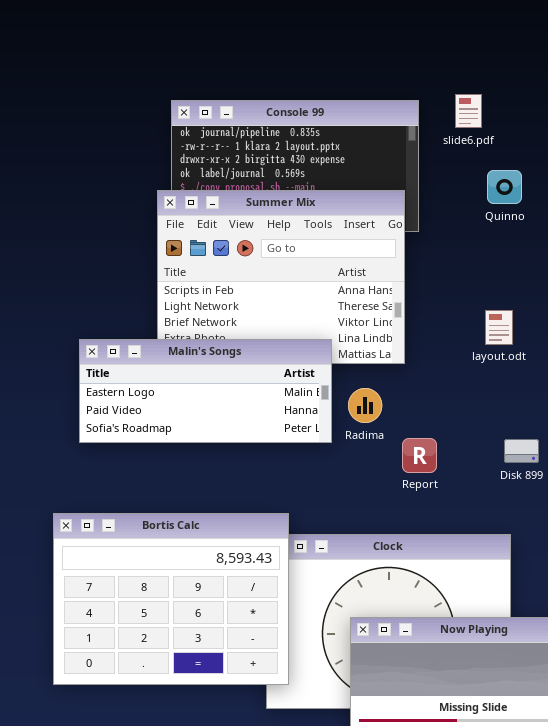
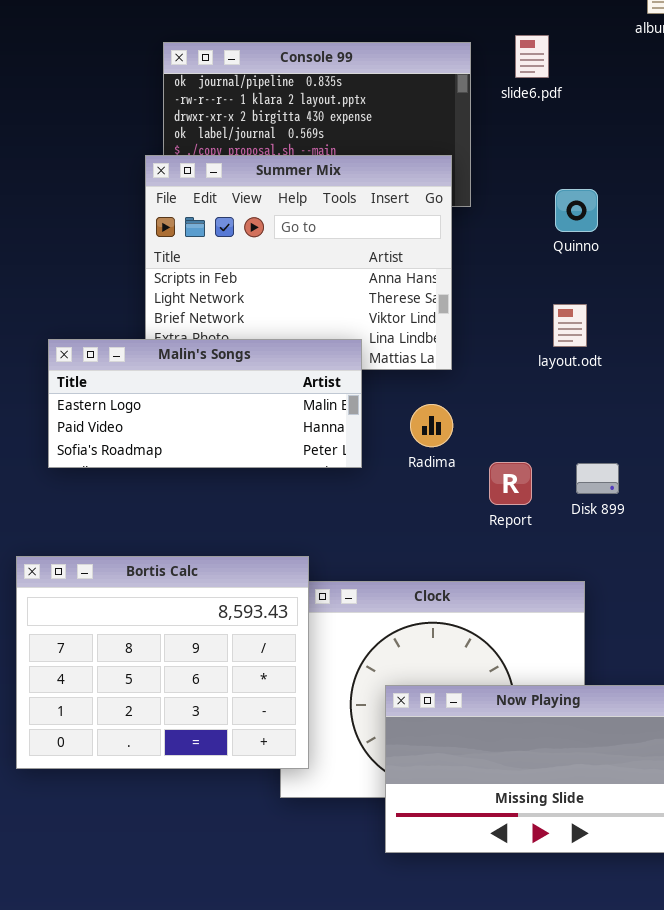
Quinno: [487,170,522,204] -> [555,189,598,232], moved
Radima: [348,388,382,423] -> [410,404,453,447], moved
Report: [402,438,437,473] -> [489,462,532,505], moved

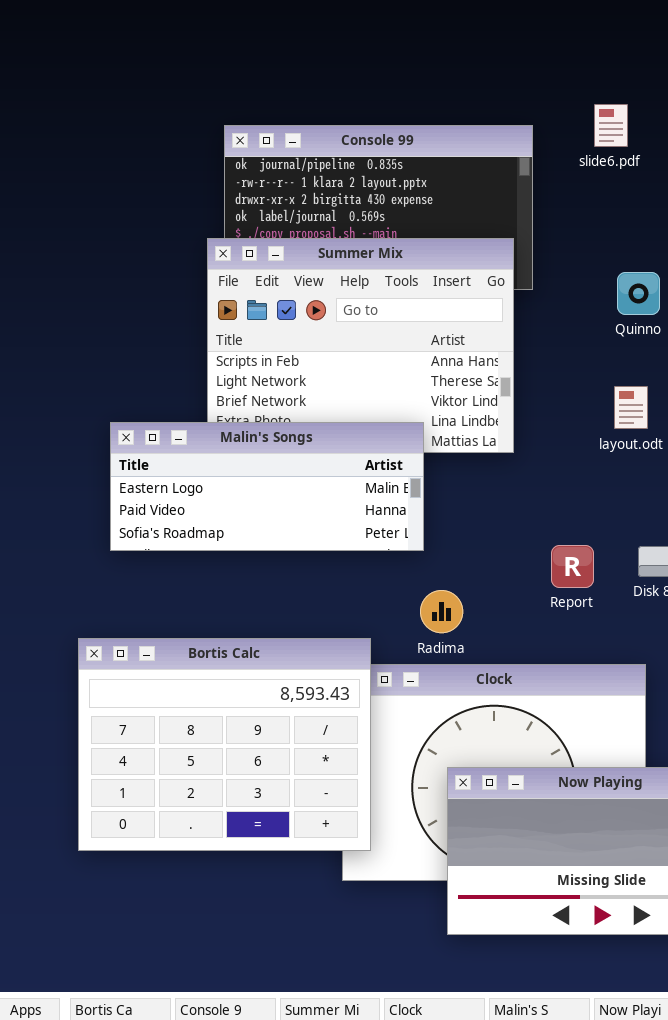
slide6.pdf: [515,35,549,78] -> [594,104,628,147], moved
Radima: [410,404,453,447] -> [420,590,463,633], moved

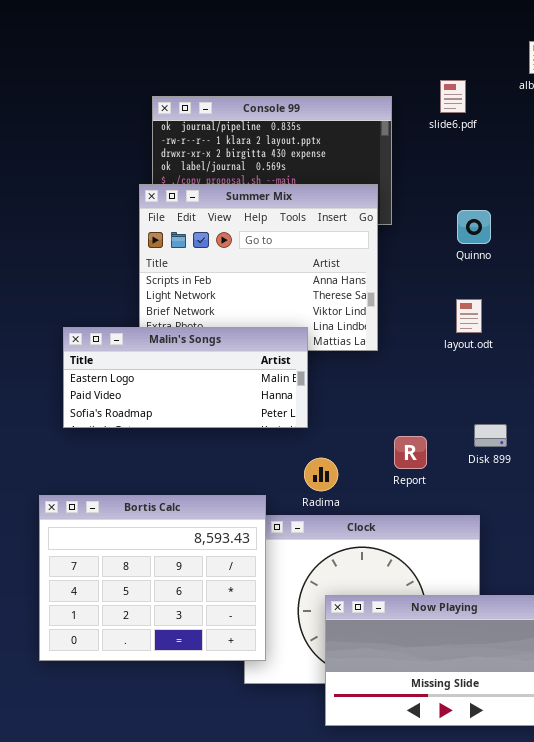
Report: [551,545,594,588] -> [394,436,427,469], moved

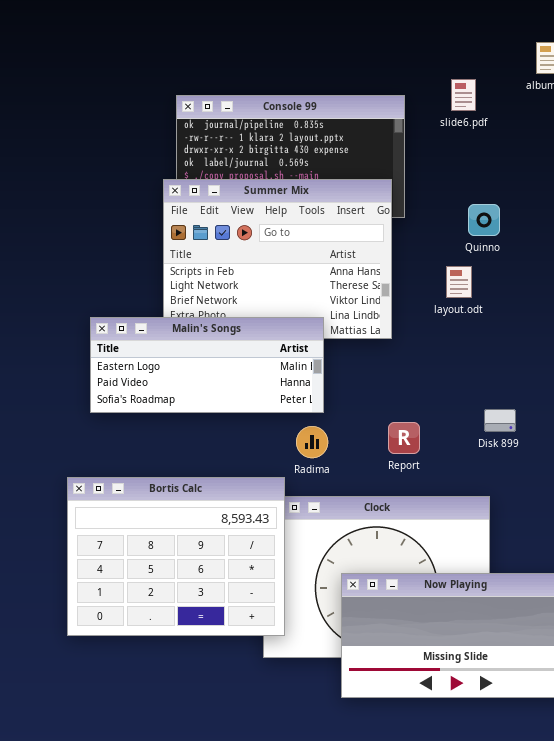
layout.odt: [456,299,482,333] -> [446,266,472,298], moved
Report: [394,436,427,469] -> [388,422,420,454], moved
Radima: [304,458,338,491] -> [296,426,328,458], moved

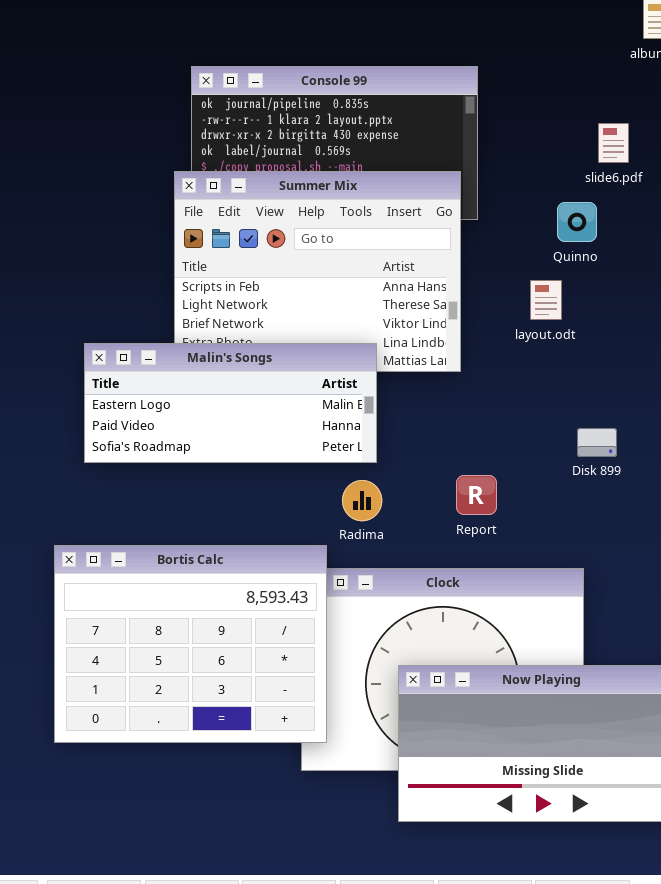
slide6.pdf: [451,79,476,111] -> [598,123,629,163], moved
Disk 899: [484,409,516,432] -> [577,428,617,457], moved

